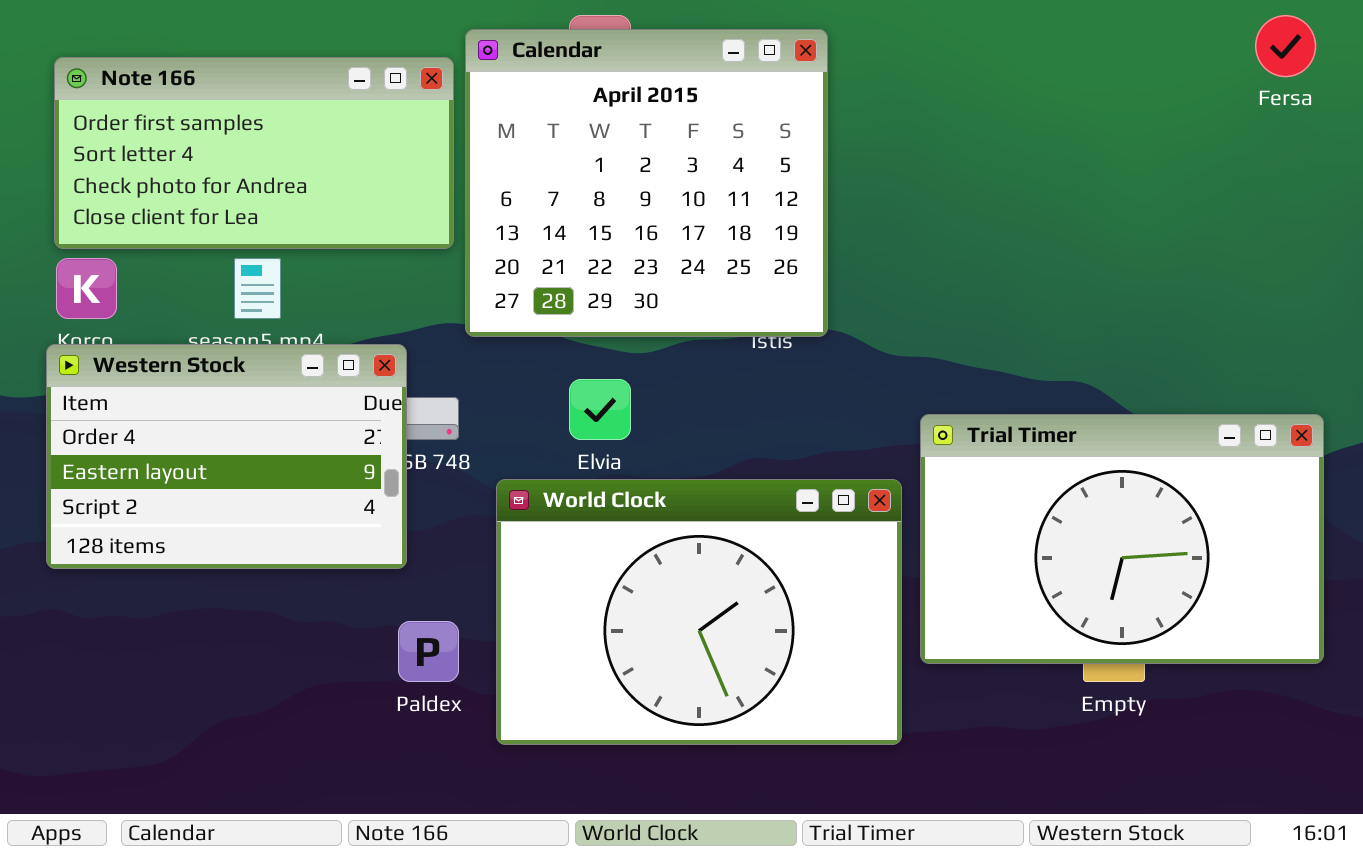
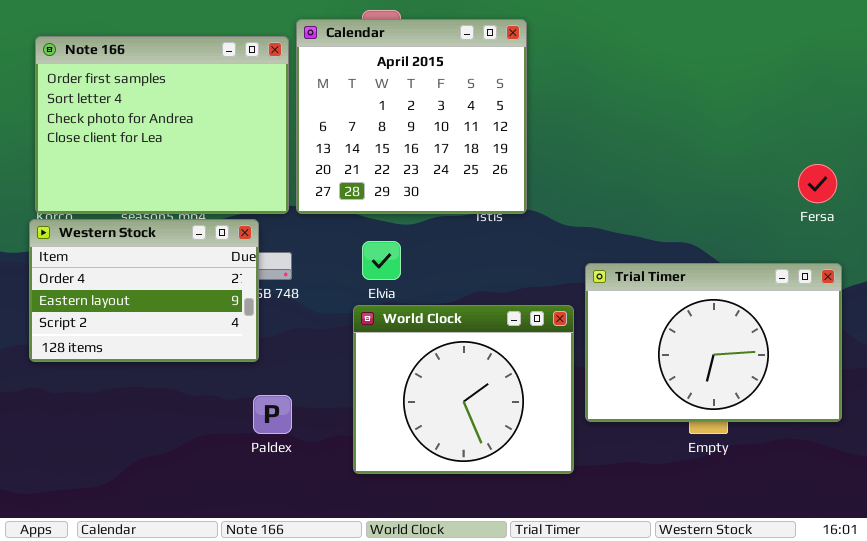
Fersa: [1255,15,1316,77] -> [798,164,837,203], moved
Note 166: [54,57,454,249] -> [35,36,289,214], resized
World Clock: [496,479,902,745] -> [353,305,574,474], resized

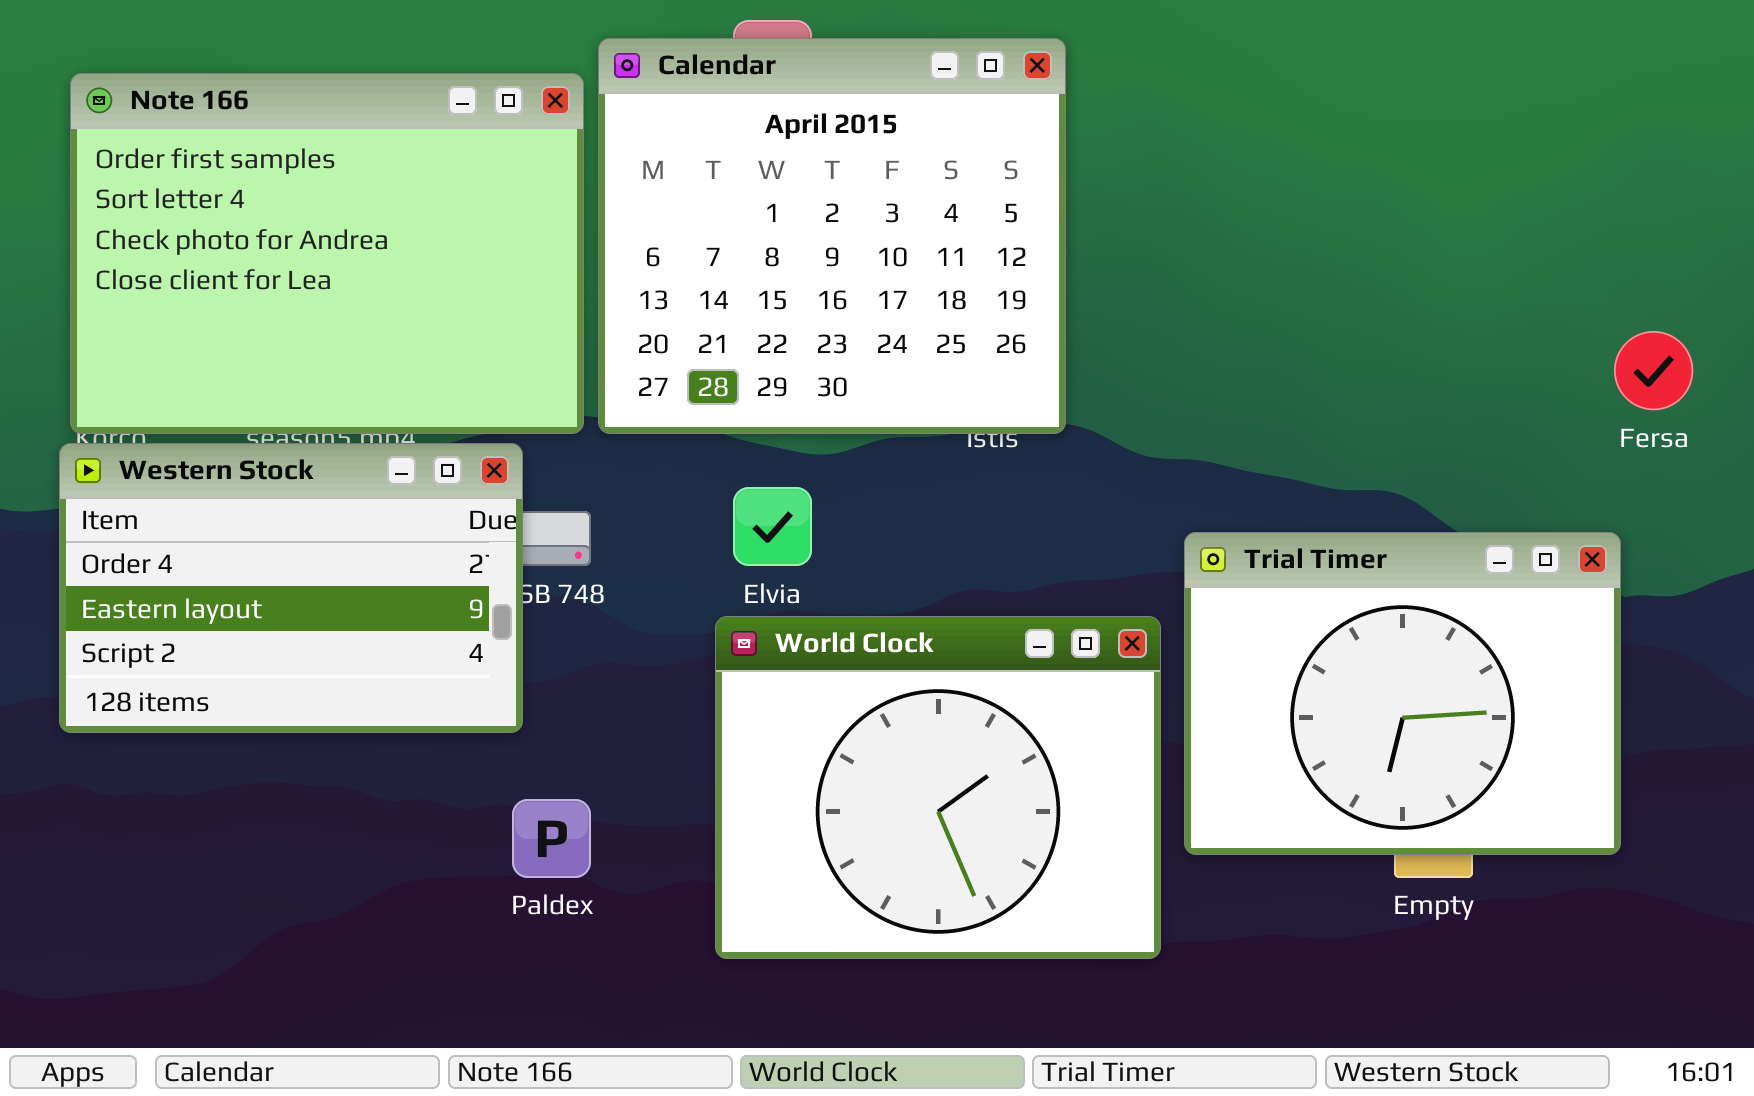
Trial Timer: [585,263,842,422] -> [1184,532,1621,855], resized

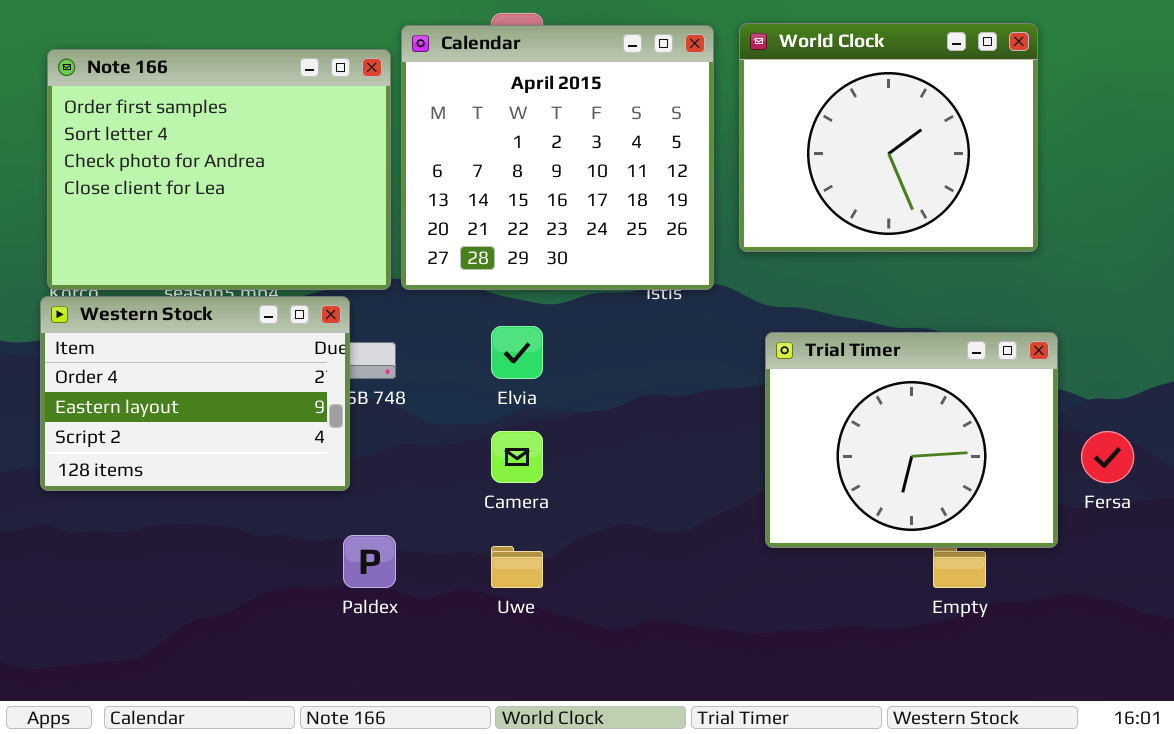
Fersa: [1614,331,1693,410] -> [1081,431,1134,483], moved
Trial Timer: [1184,532,1621,855] -> [765,332,1058,548], moved
World Clock: [715,616,1161,959] -> [739,23,1038,252], moved

